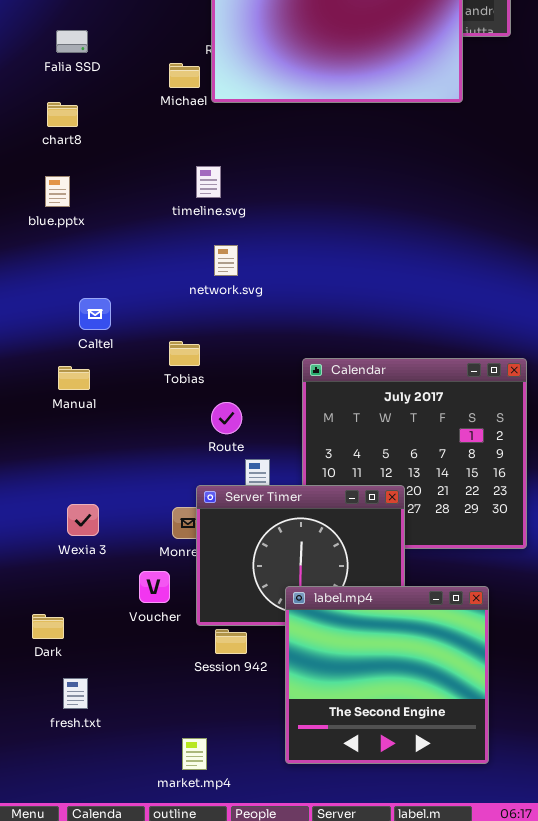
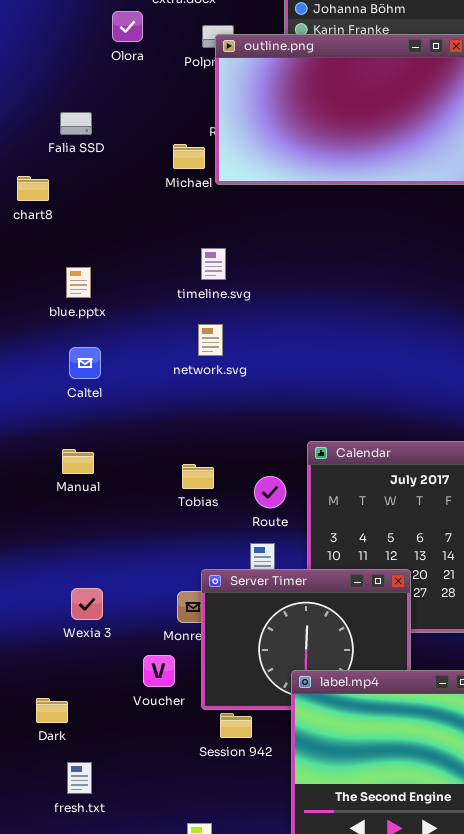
chart8: [47,102,78,127] -> [17,176,49,201], moved
blue.pptx: [45,176,70,207] -> [66,267,91,298], moved
network.svg: [214,245,238,276] -> [198,324,223,356], moved
Caltel: [79,298,111,330] -> [69,347,101,379], moved
Tobias: [169,341,200,366] -> [182,464,214,489], moved
Route: [211,402,242,434] -> [254,476,286,508], moved

